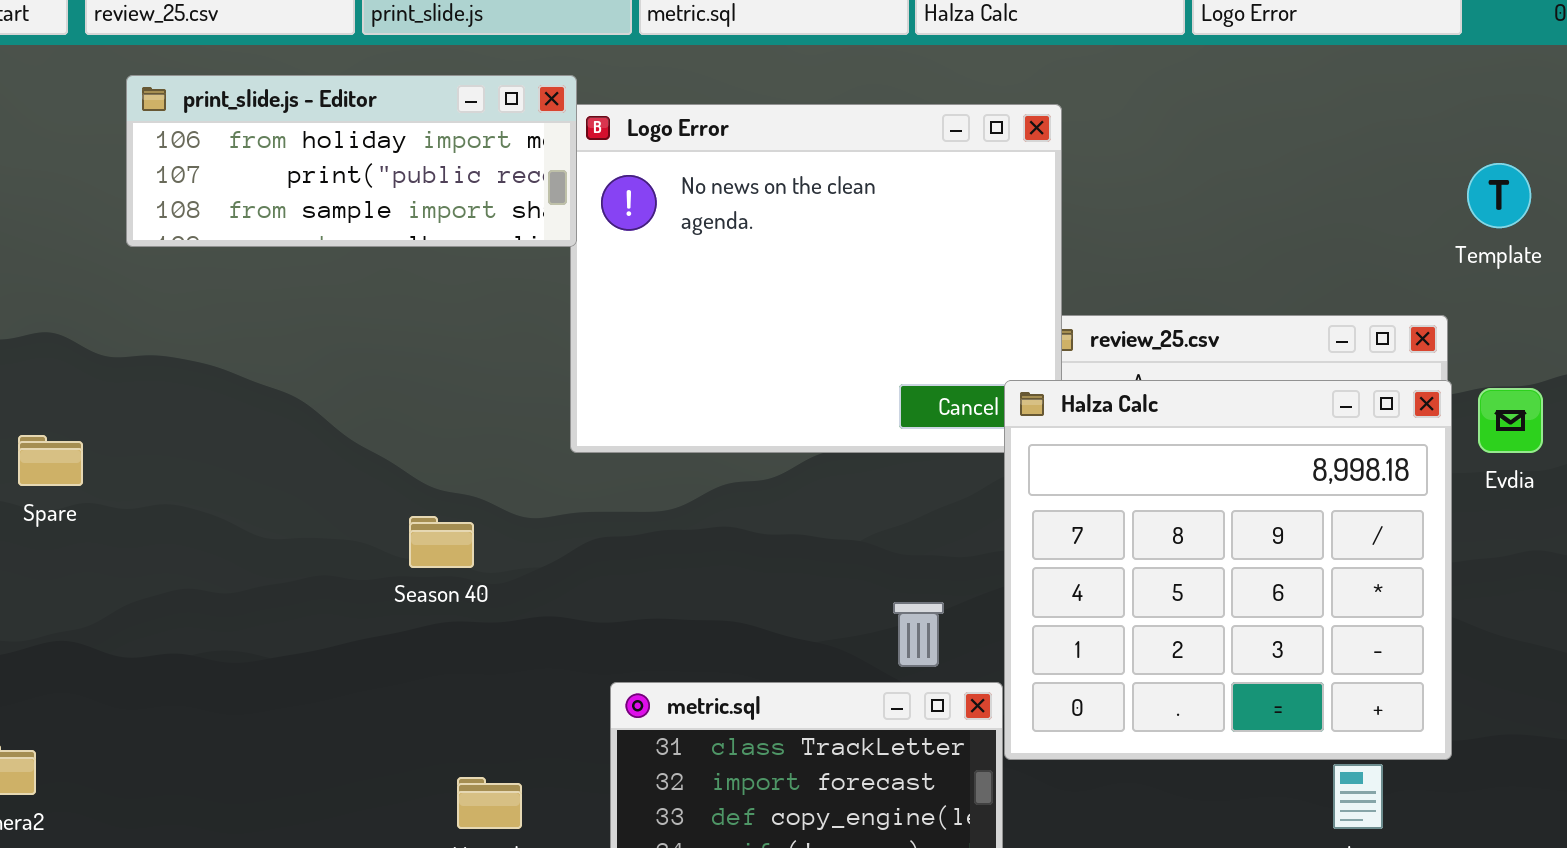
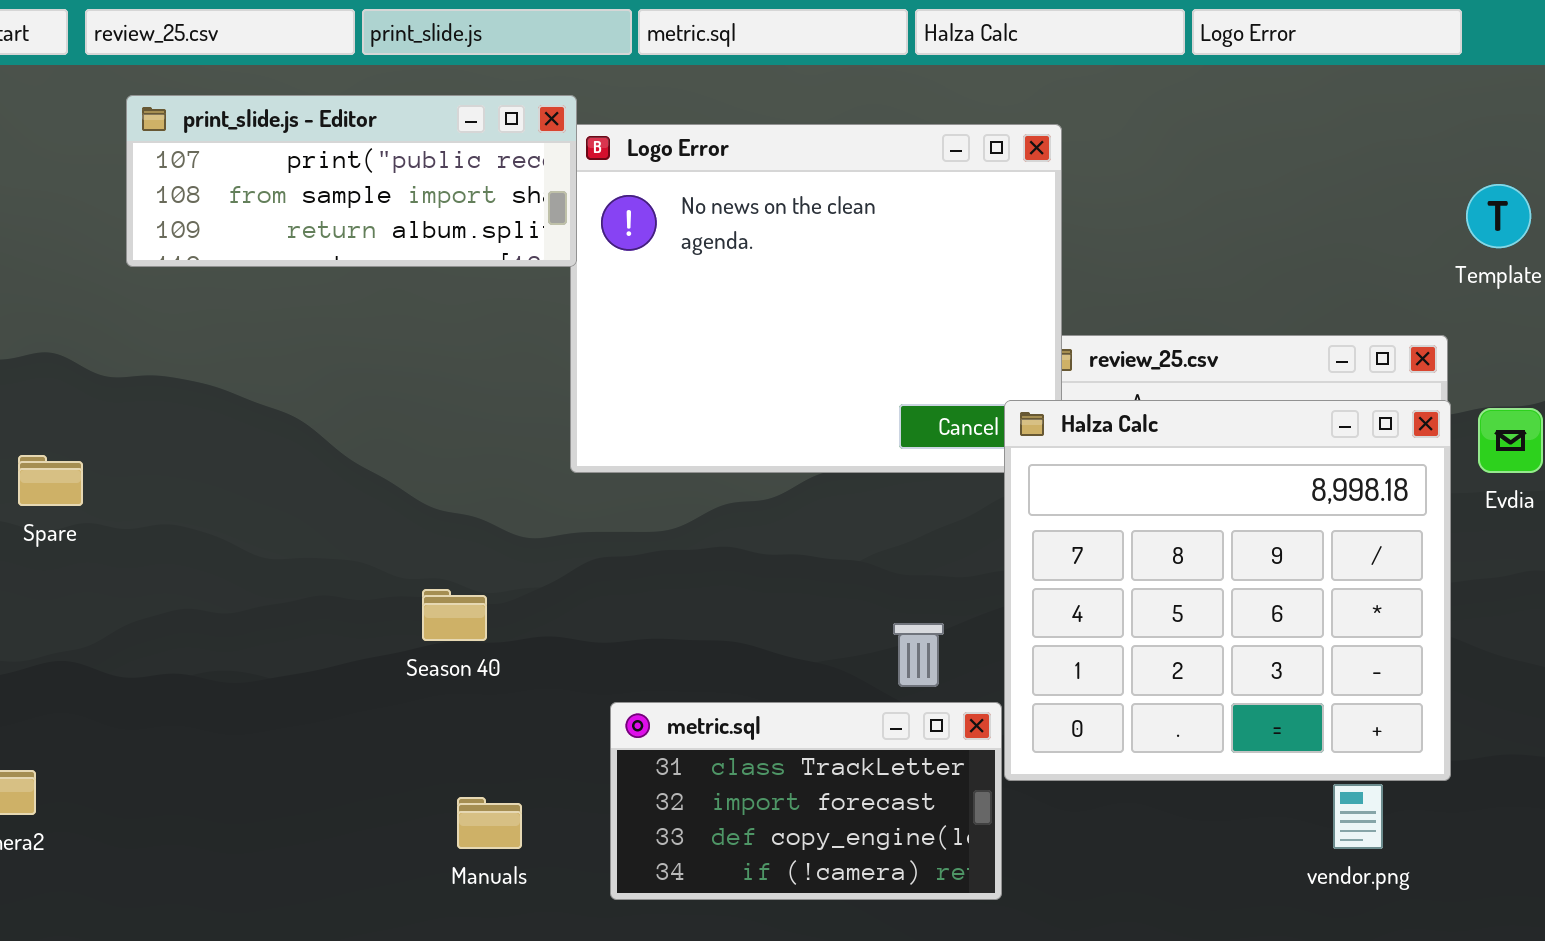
print_slide.js - Editor: [126,75,577,247] -> [126,95,577,267], scrolled down 1 row
Season 40: [409,516,474,568] -> [422,589,487,641], moved

